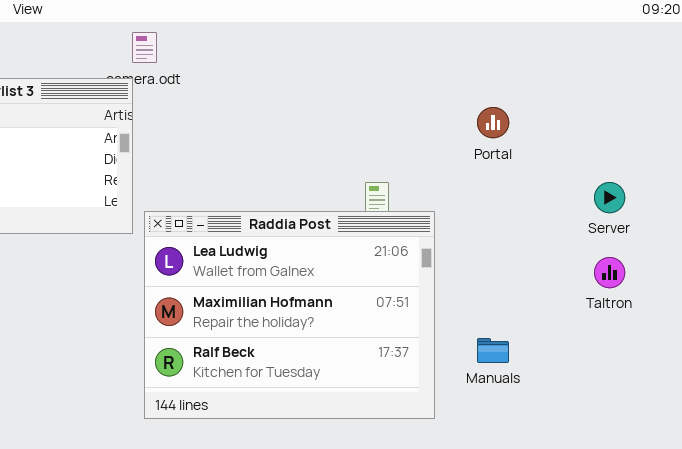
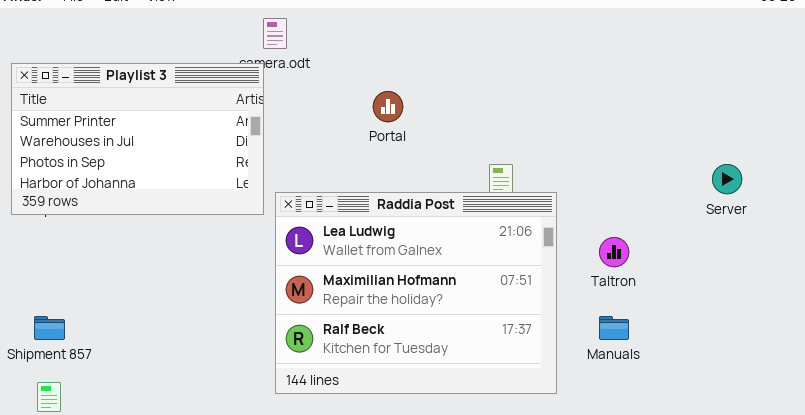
Portal: [477,107,509,138] -> [373,91,403,122], moved
Taltron: [594,257,625,288] -> [599,237,629,267], moved

